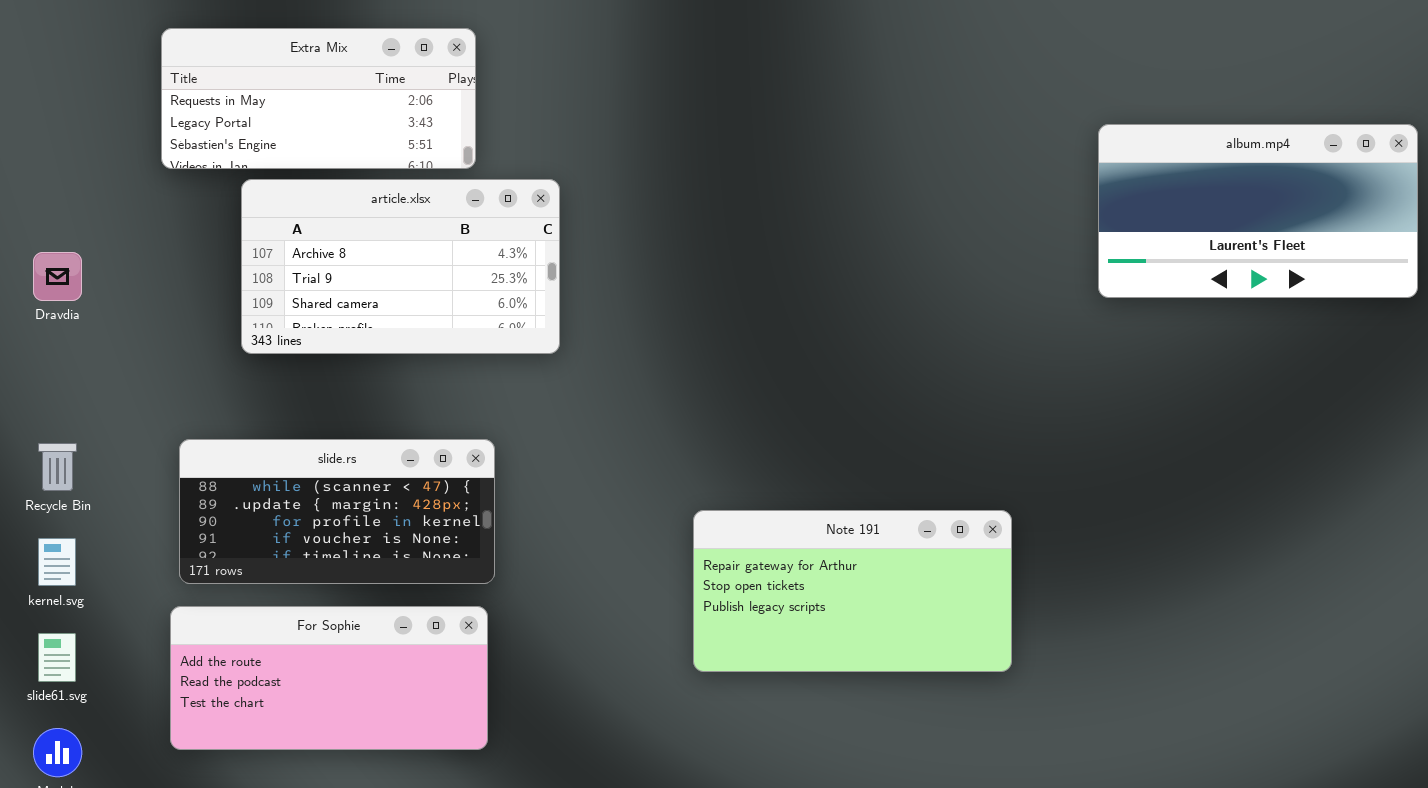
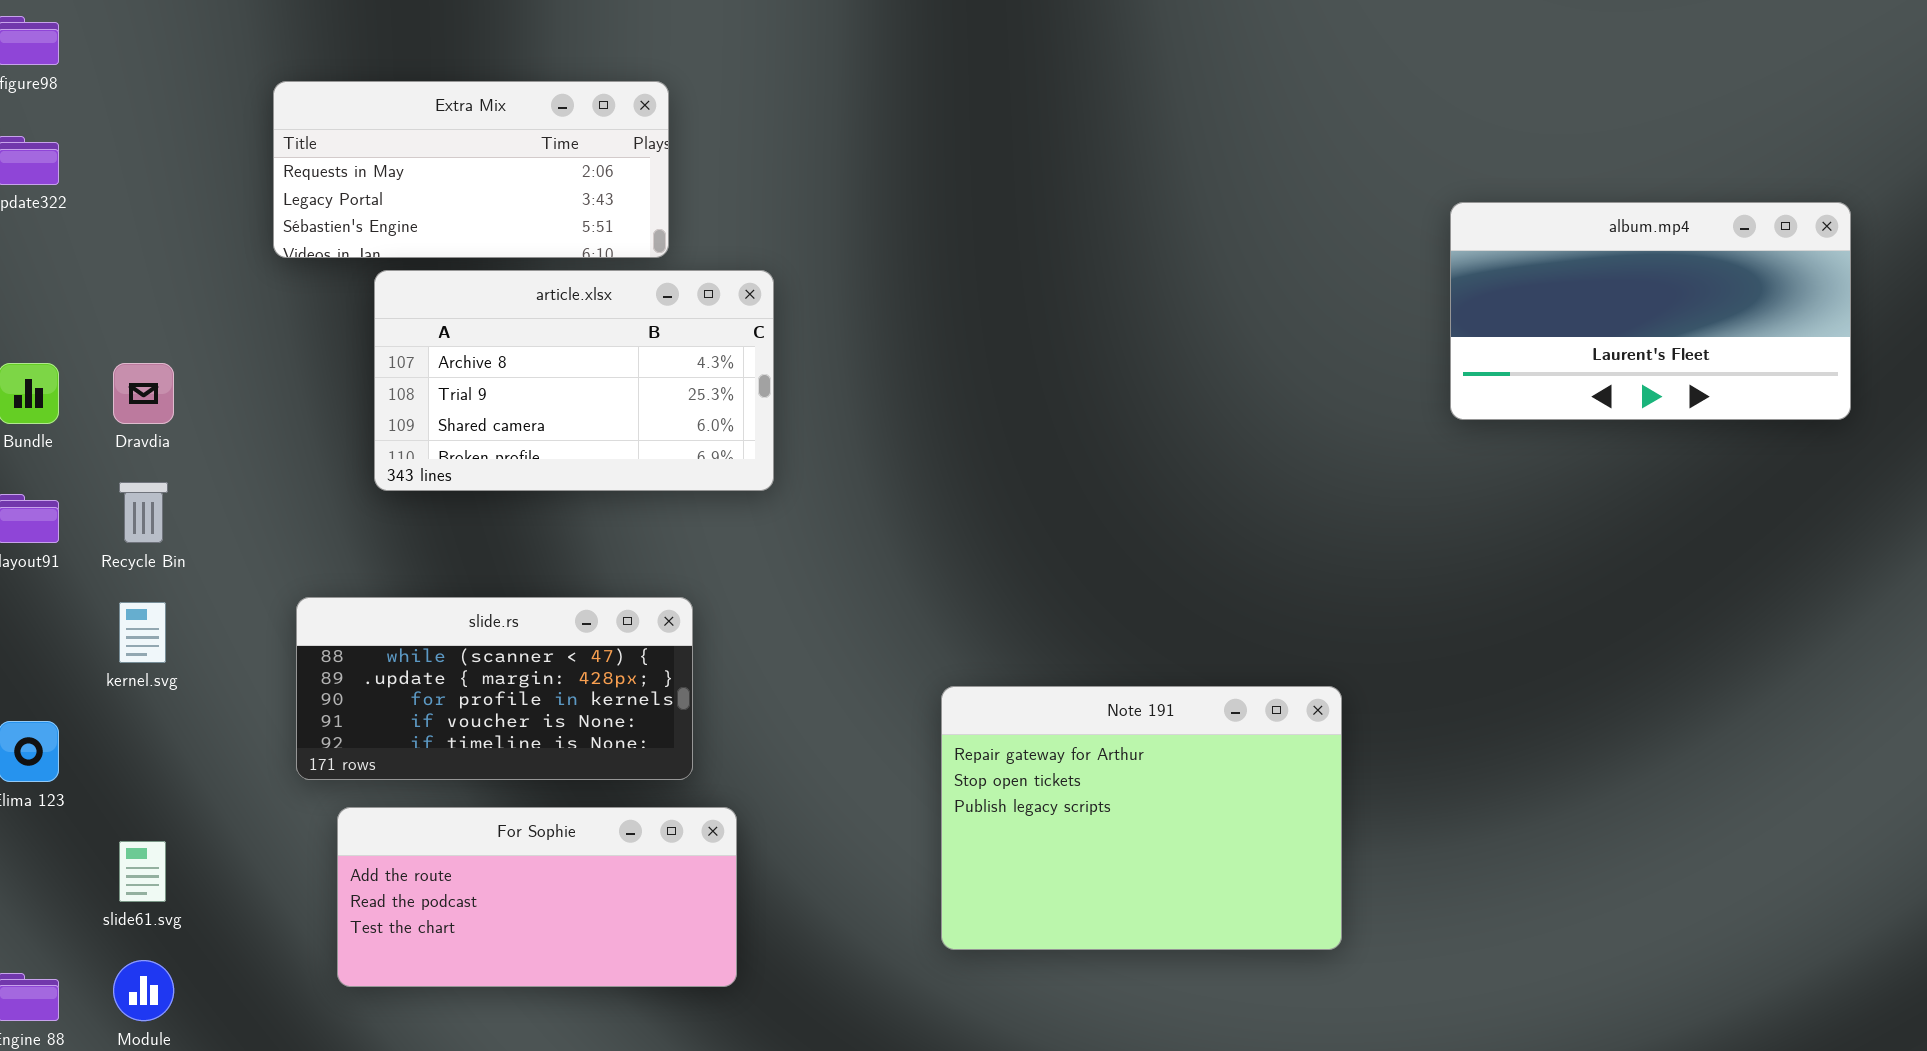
Recycle Bin: [38,443,77,491] -> [119,482,168,543], moved
Note 191: [693,510,1012,672] -> [941,686,1342,950], resized
kernel.svg: [38,538,76,586] -> [119,602,166,663], moved
For Sophie: [170,606,488,750] -> [337,807,737,987], moved

